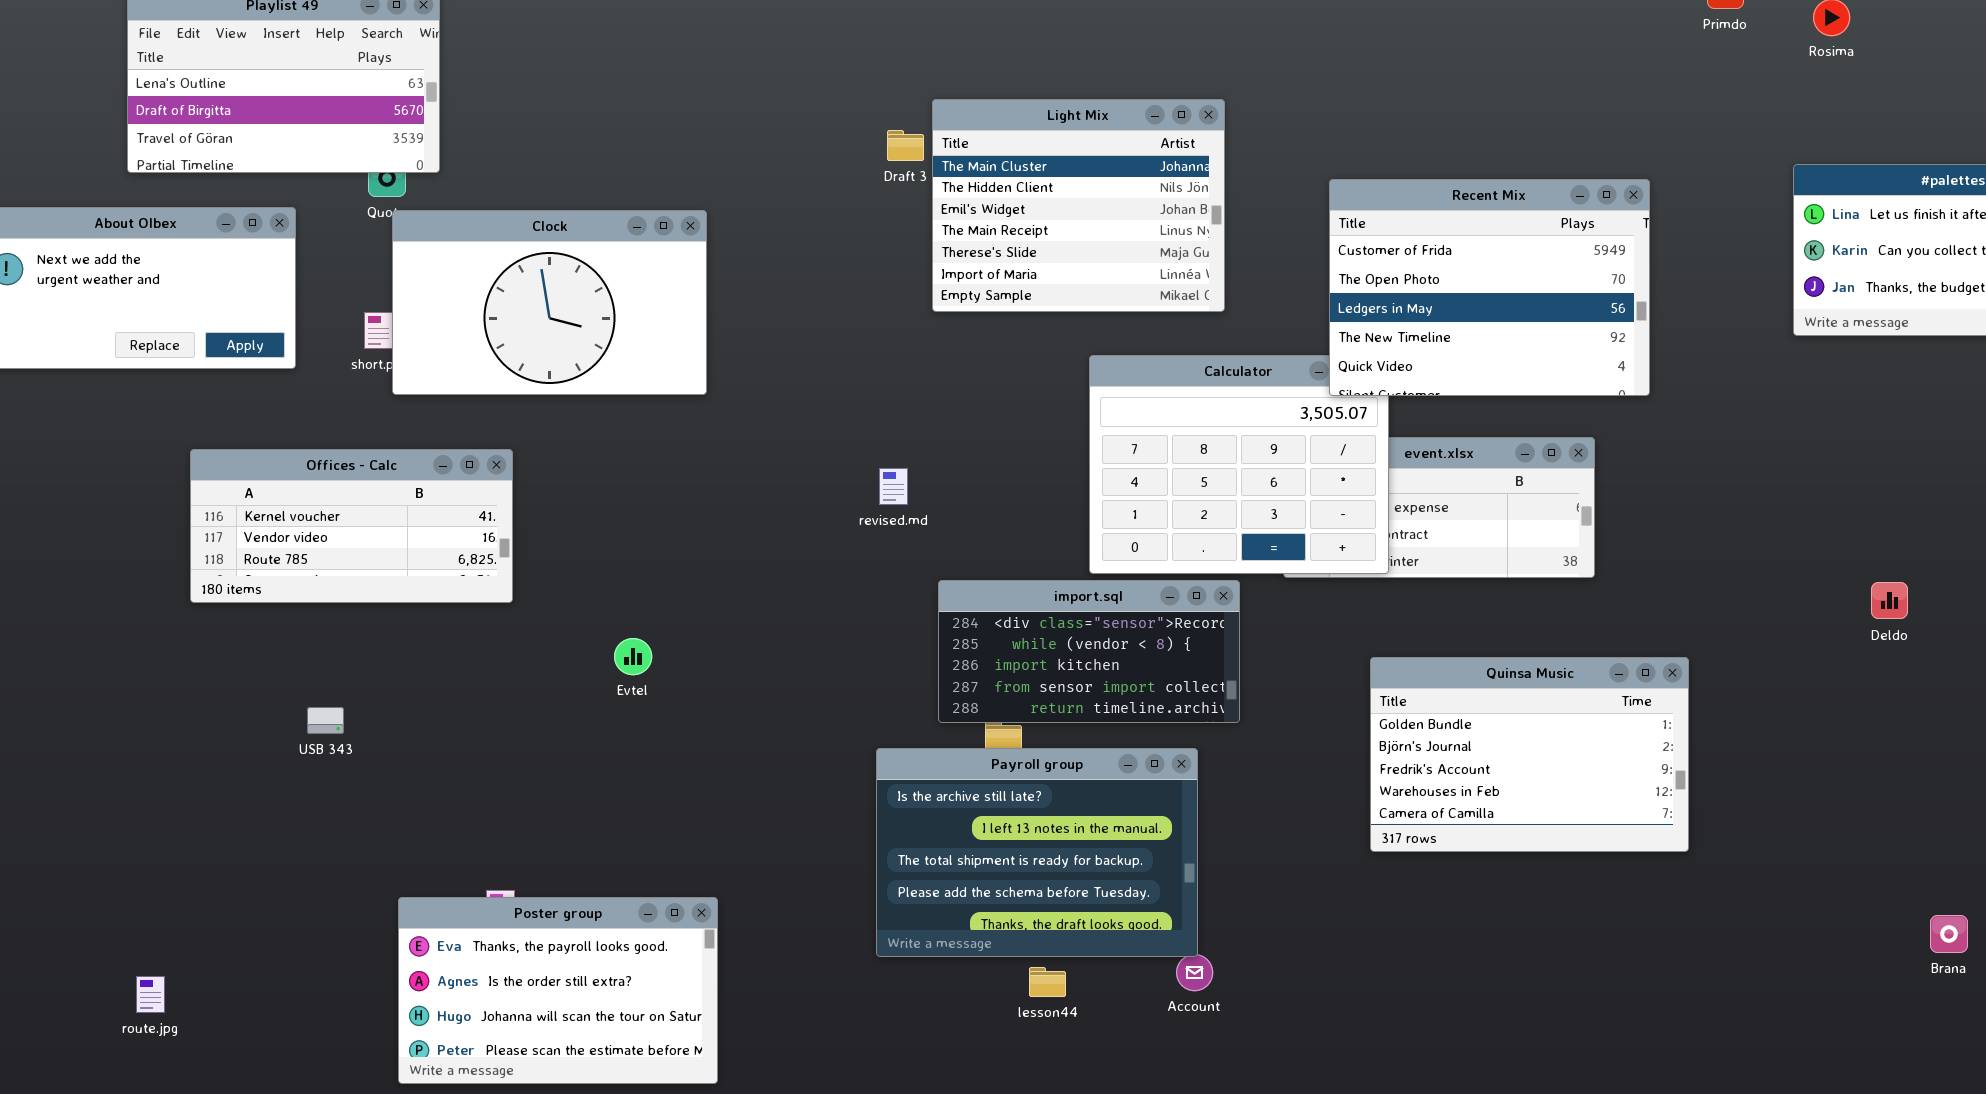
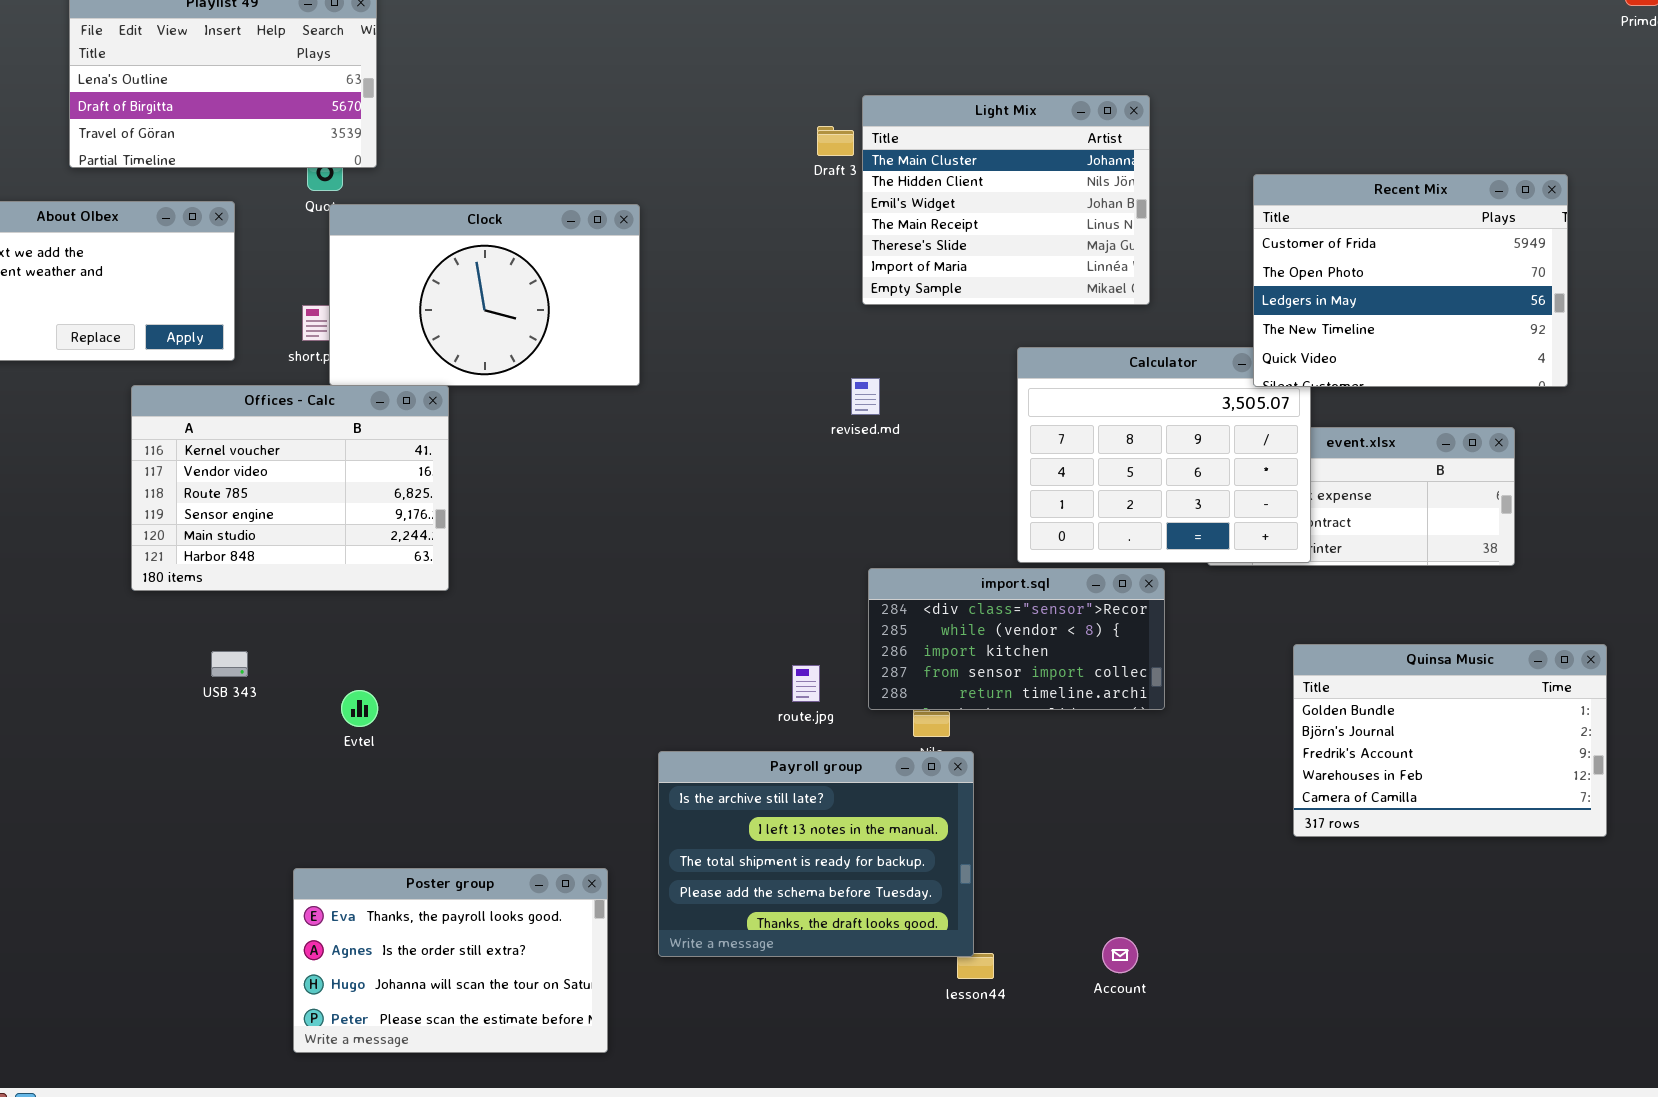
Offices - Calc: [190,449,513,603] -> [131,385,449,591], resized
revised.md: [879,468,908,505] -> [851,378,880,415], moved
Evtel: [614,638,652,675] -> [341,690,378,727], moved
USB 343: [307,707,344,734] -> [211,651,248,677], moved
Payroll group: [876,748,1198,957] -> [658,751,974,957], moved
Poster group: [398,897,718,1084] -> [293,868,608,1053], moved
route.jpg: [136,976,165,1013] -> [792,665,820,702], moved

